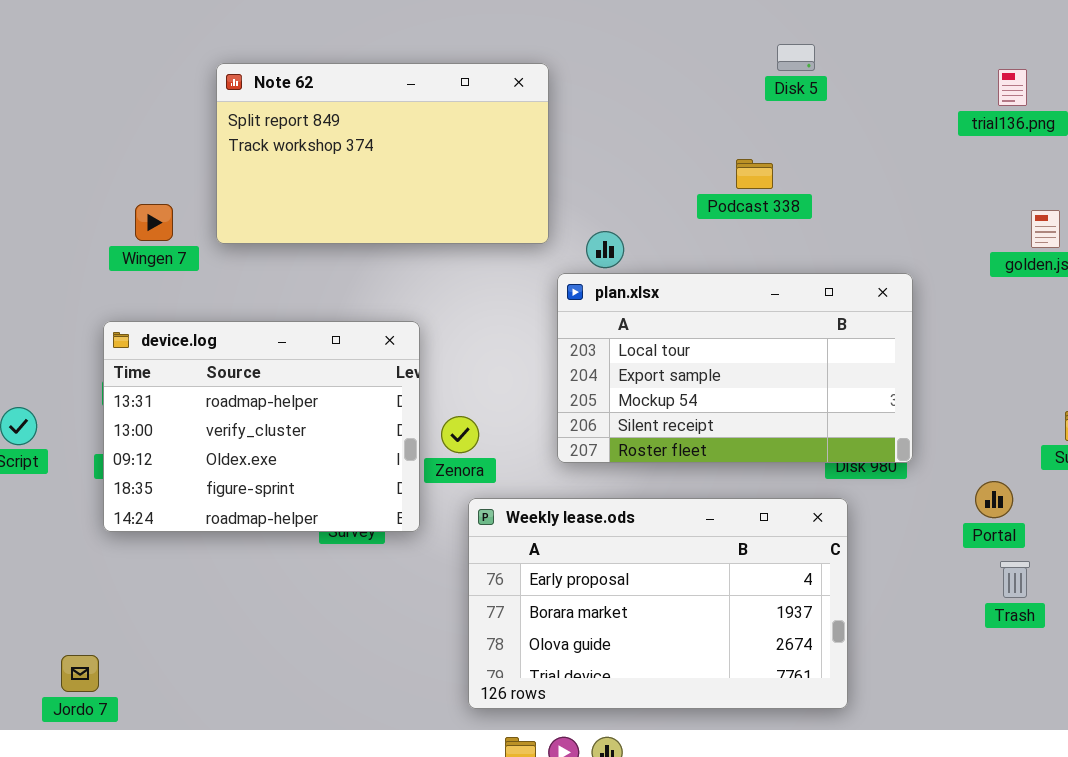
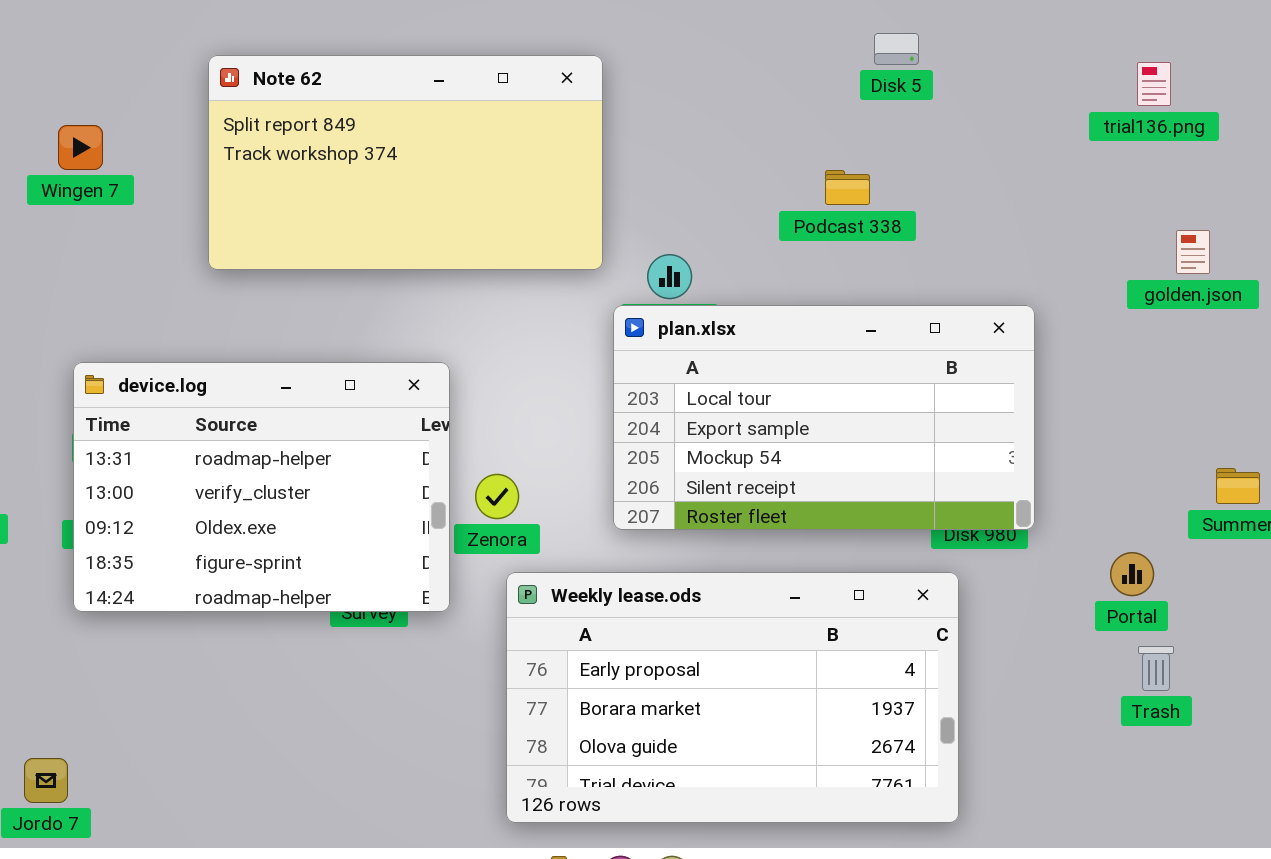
Wingen 7: [135,204,173,241] -> [58,125,103,170], moved

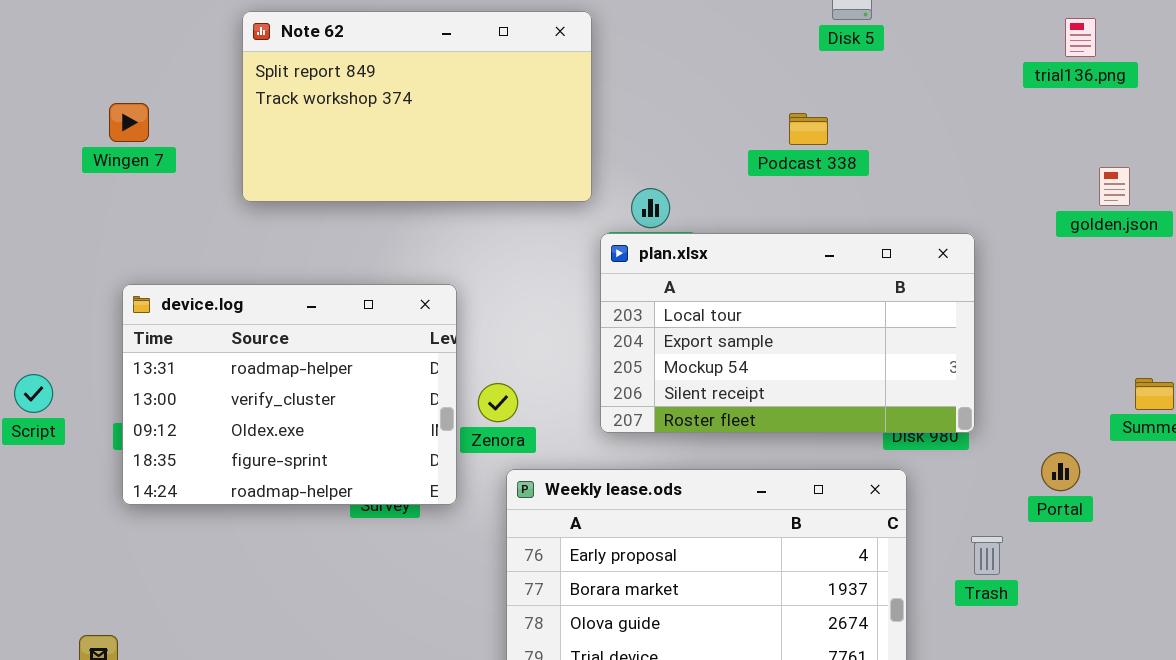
Wingen 7: [58,125,103,170] -> [109,103,149,142], moved
Trash: [1138,646,1174,691] -> [971,536,1003,575], moved

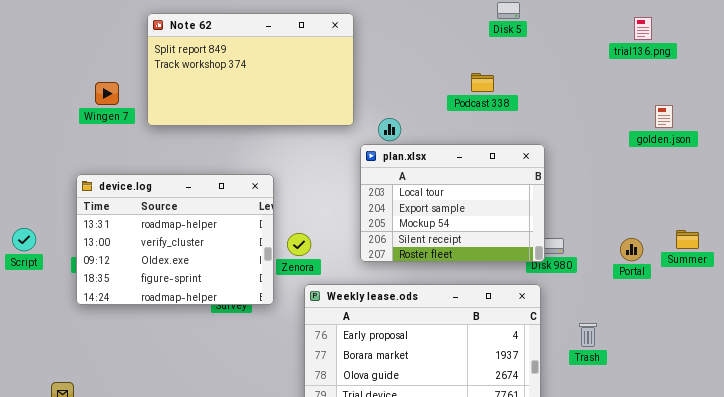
Wingen 7: [109,103,149,142] -> [95,82,119,105], moved
plan.xlsx: [600,233,975,433] -> [360,144,545,262], resized
Portal: [1041,452,1080,491] -> [620,238,643,261], moved

